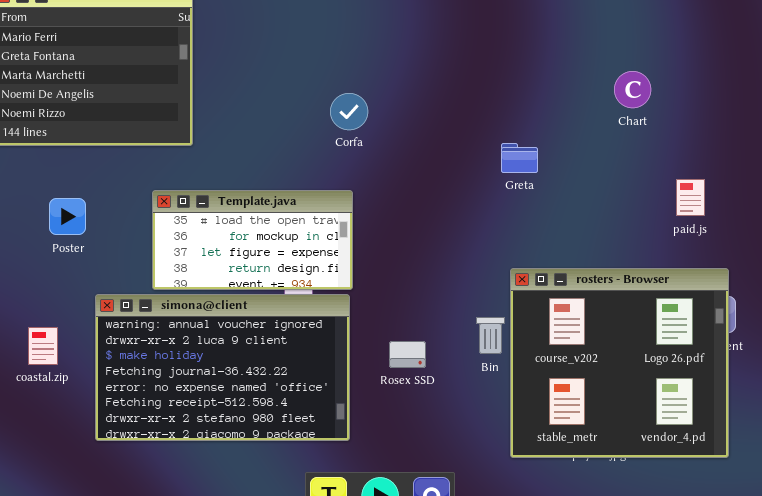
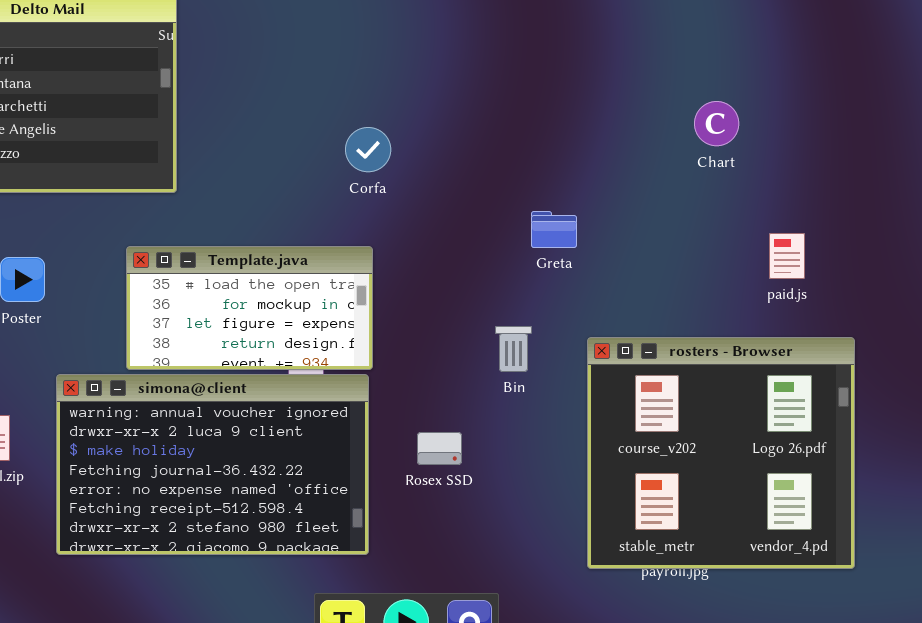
Greta: [501,143,538,173] -> [531,211,577,248], moved
rosters - Browser: [510,268,729,458] -> [587,337,855,569], moved
Bin: [476,317,505,354] -> [495,326,532,372], moved

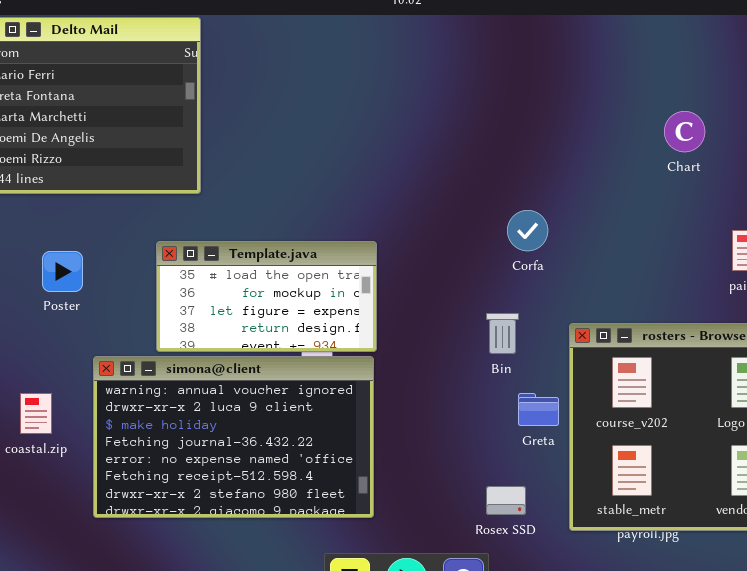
Corfa: [345,127,391,172] -> [507,210,548,251], moved
Greta: [531,211,577,248] -> [518,393,559,426], moved
Rosex SSD: [417,432,462,465] -> [486,486,526,515], moved

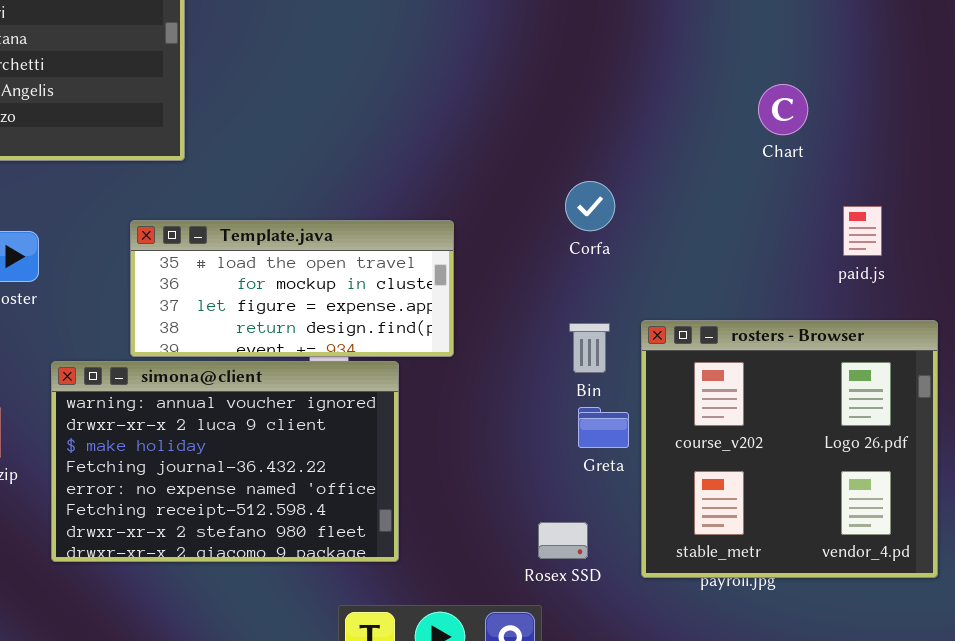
Chart: [664,111,705,152] -> [758,84,808,135], moved
Template.java: [156,241,377,352] -> [130,220,454,357], resized
Bin: [486,313,519,354] -> [569,323,610,373], moved

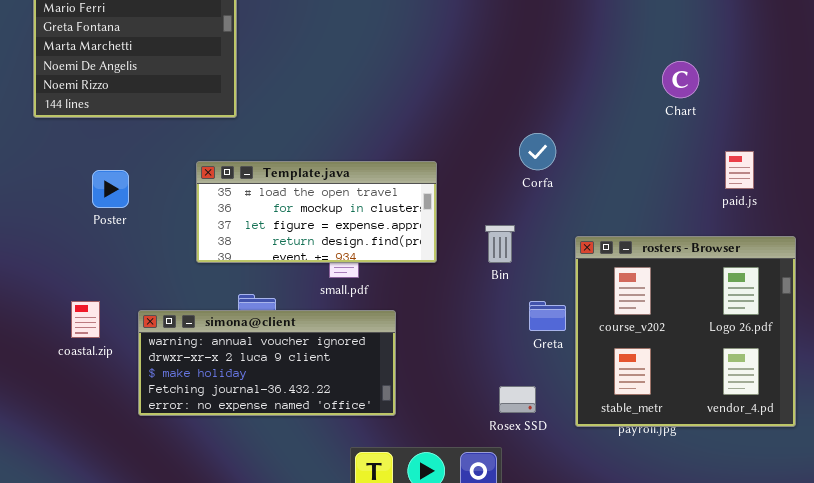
Bin: [569,323,610,373] -> [485,225,515,263], moved
simona@client: [51,361,399,562] -> [138,310,396,416], resized

